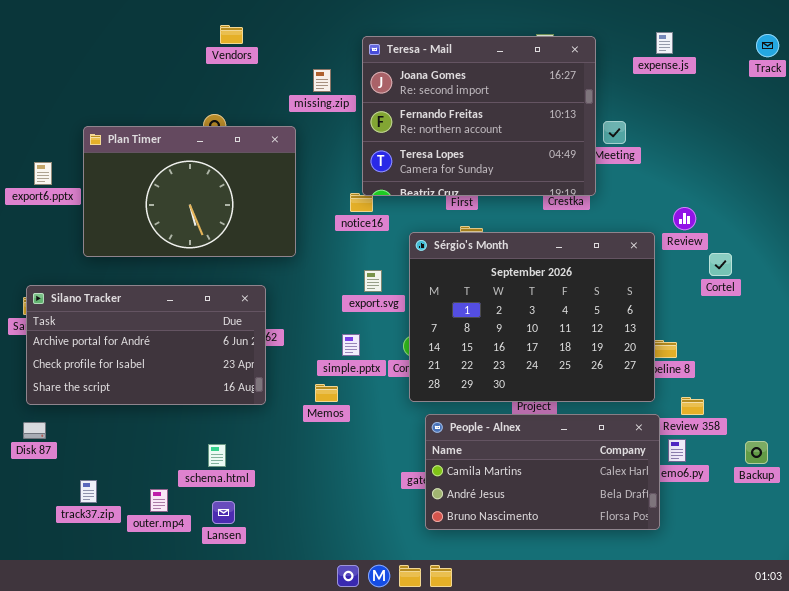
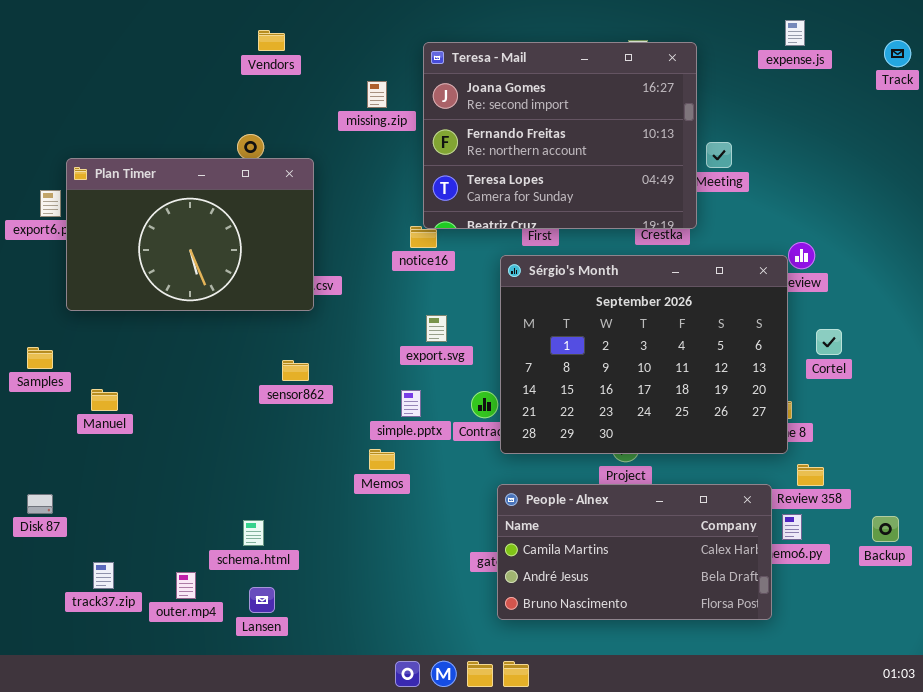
expense.js: [656,32,673,54] -> [785,20,805,46], moved
Plan Timer: [83,126,296,257] -> [66,158,314,311], moved
Sérgio's Month: [409,232,655,402] -> [500,255,788,454], moved
Cortel: [709,253,732,276] -> [816,329,842,355], moved
Silano Tracker: [26,285,266,405] -> none, closed

